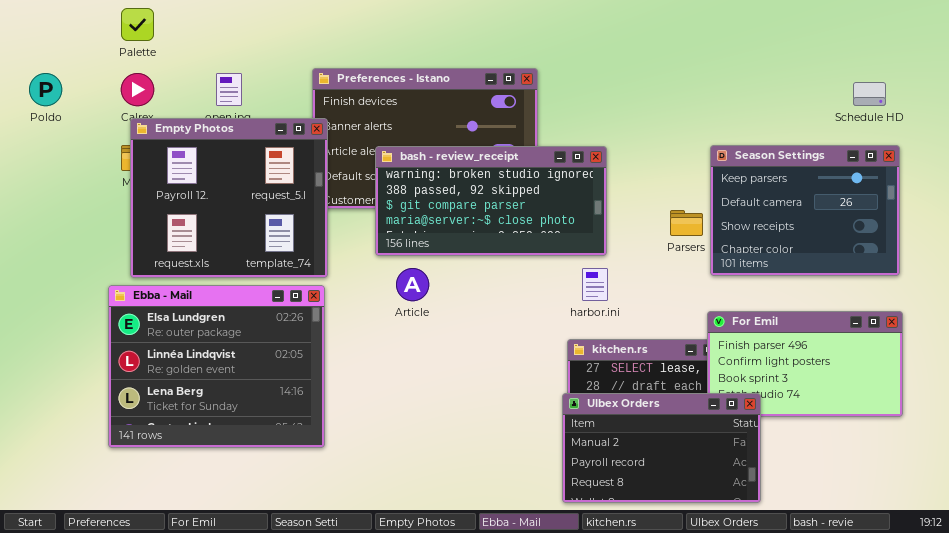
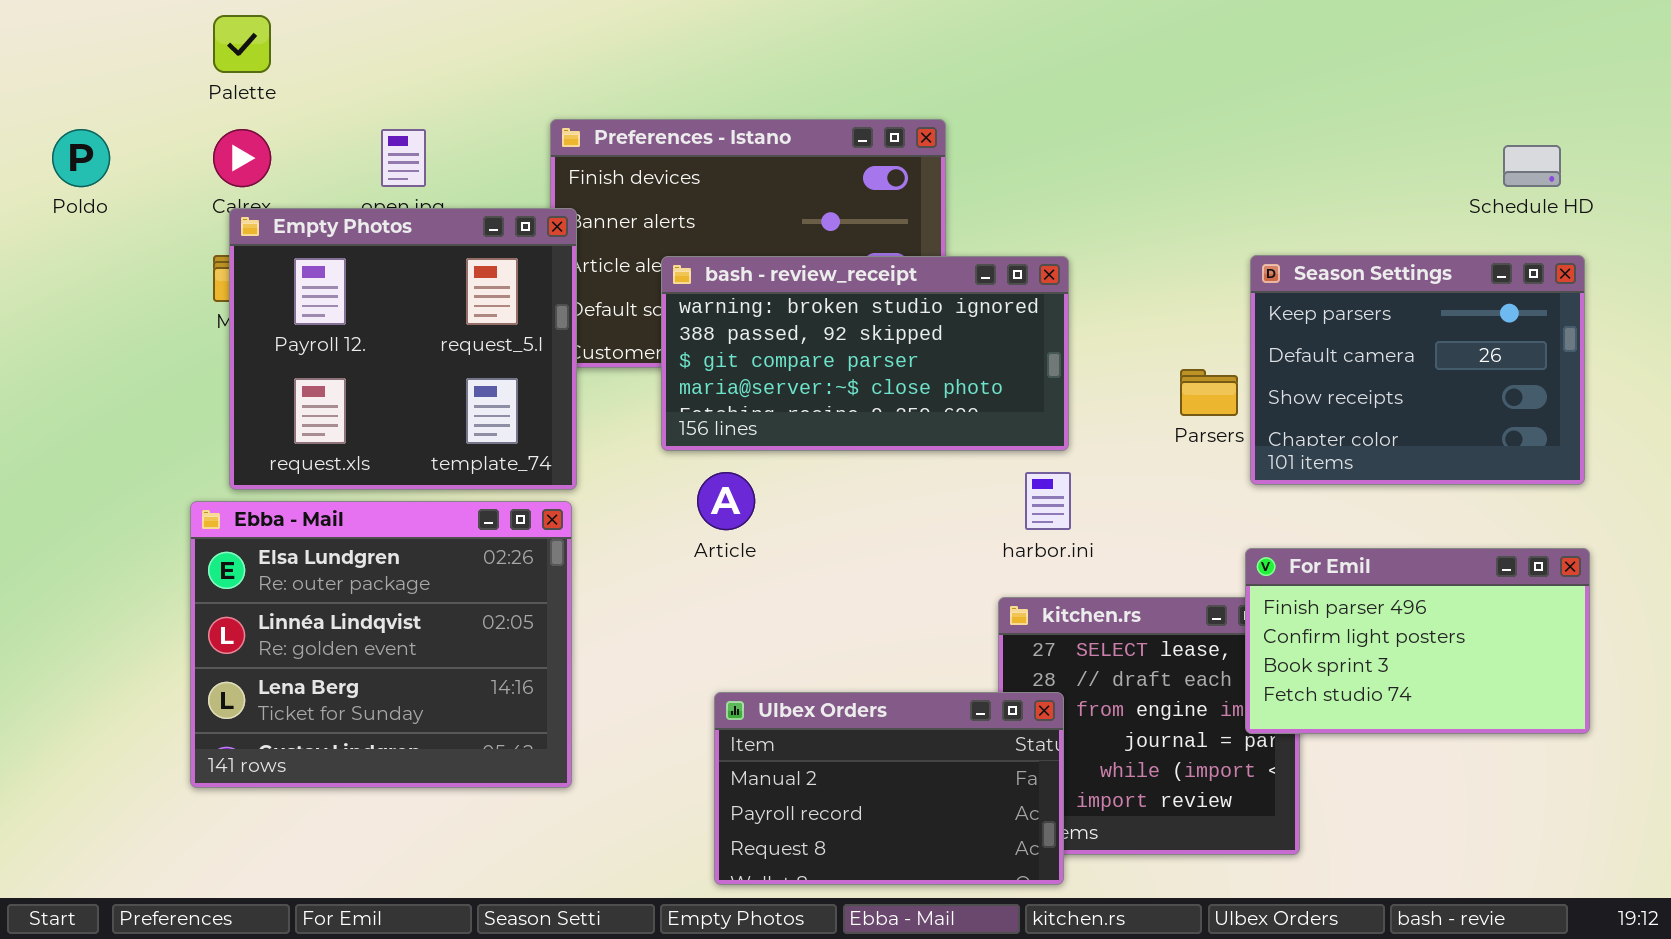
Ulbex Orders: [562,393,761,503] -> [714,692,1064,885], moved

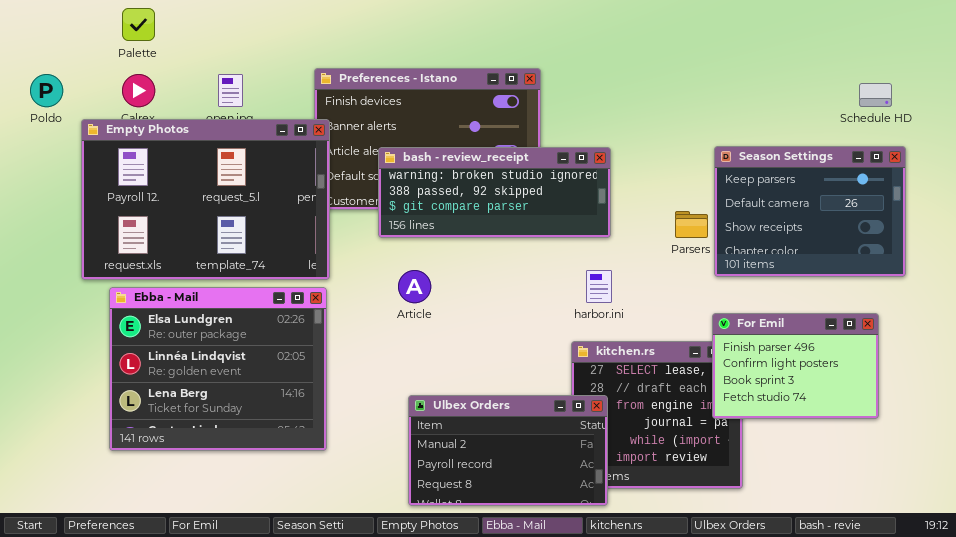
Empty Photos: [229,208,577,490] -> [81,119,330,280], resized
bash - review_receipt: [661,256,1069,451] -> [378,147,611,238], resized
For Emil: [1245,548,1590,734] -> [712,313,879,419], resized

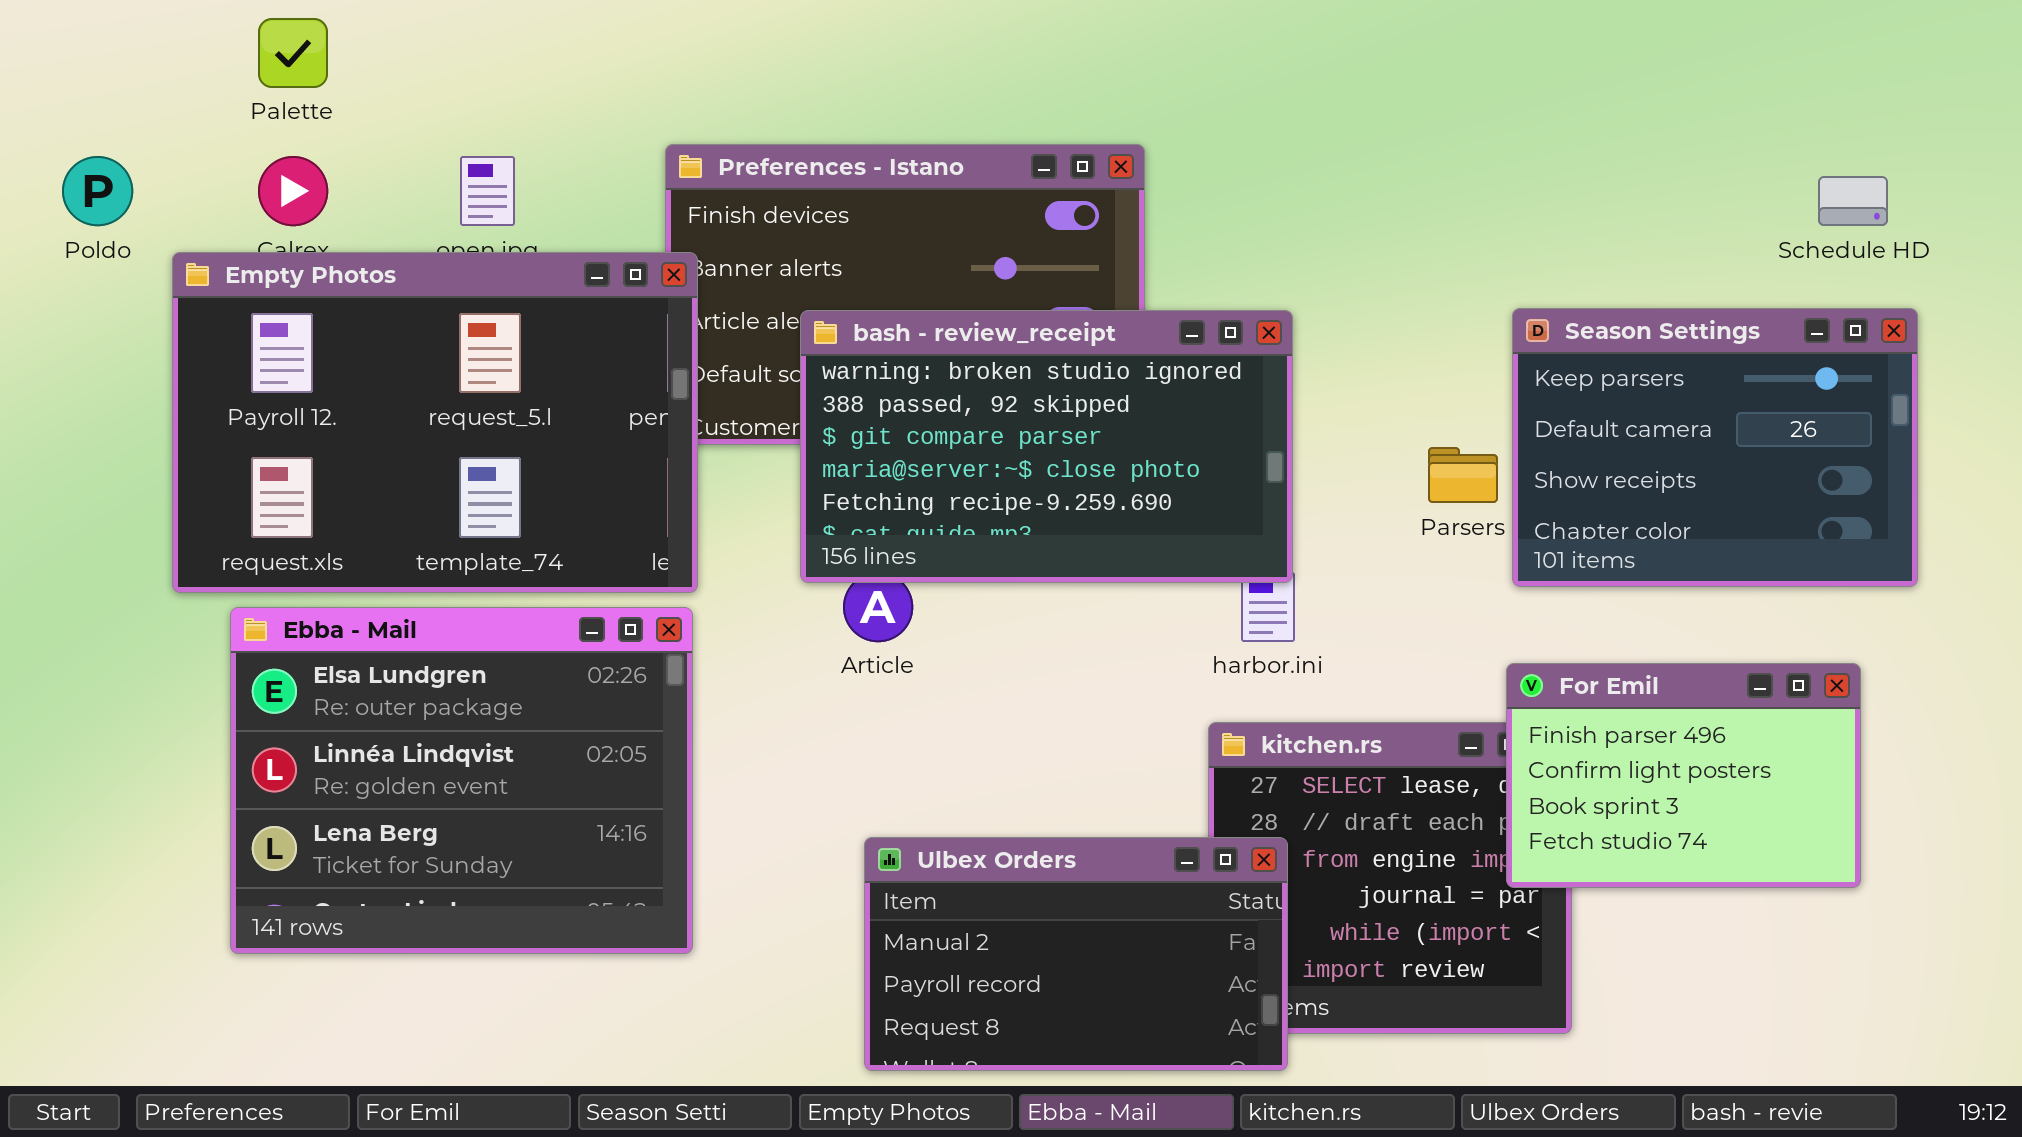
bash - review_receipt: [378,147,611,238] -> [800,310,1293,583], resized

